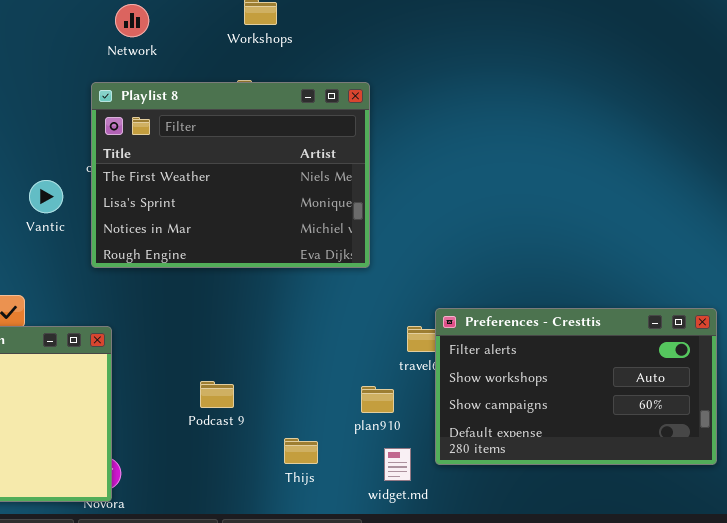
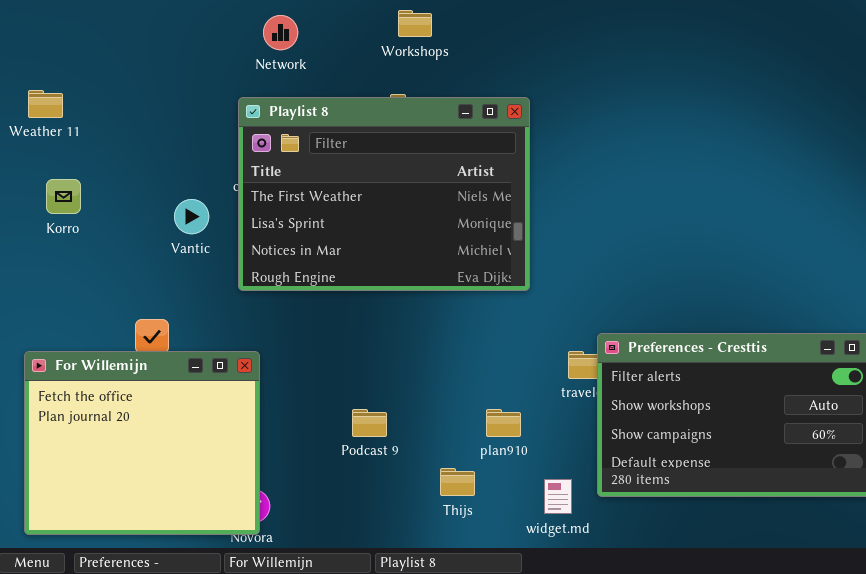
plan910: [361,386,394,413] -> [486,409,521,437], moved

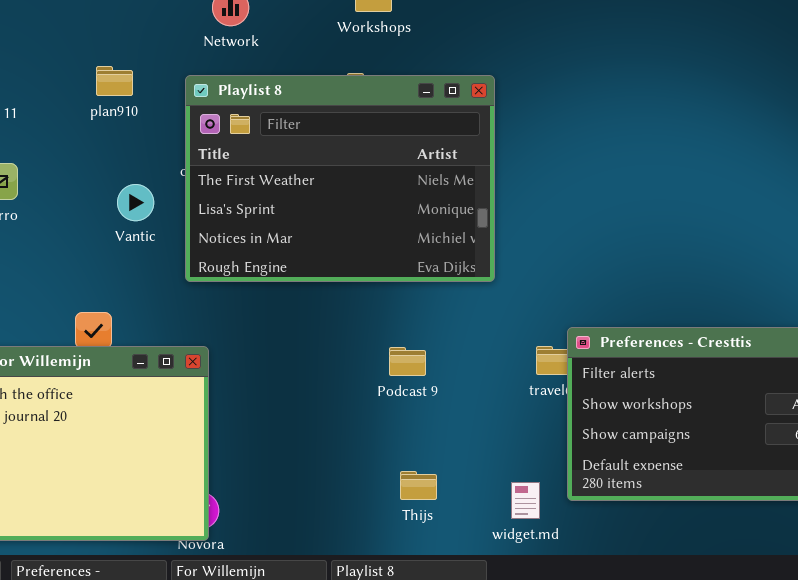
Podcast 9: [352,409,387,437] -> [389,347,426,376], moved
plan910: [486,409,521,437] -> [96,66,133,96], moved

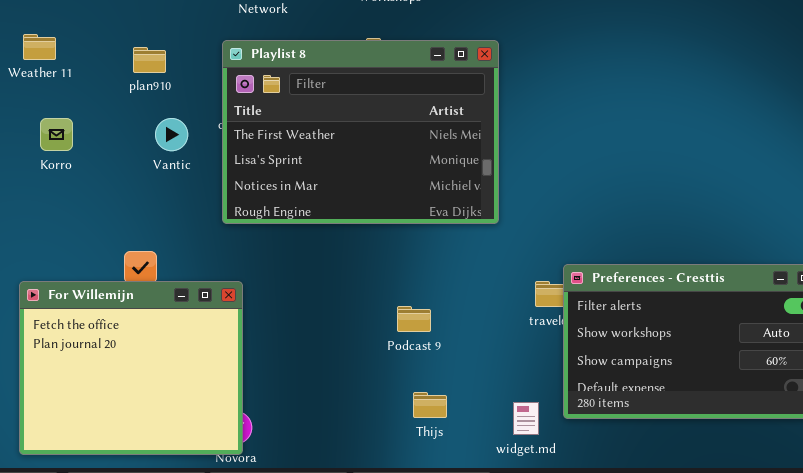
plan910: [96,66,133,96] -> [133,47,166,73], moved
Vantic: [117,184,154,221] -> [155,118,188,151], moved
Podcast 9: [389,347,426,376] -> [397,306,431,332], moved

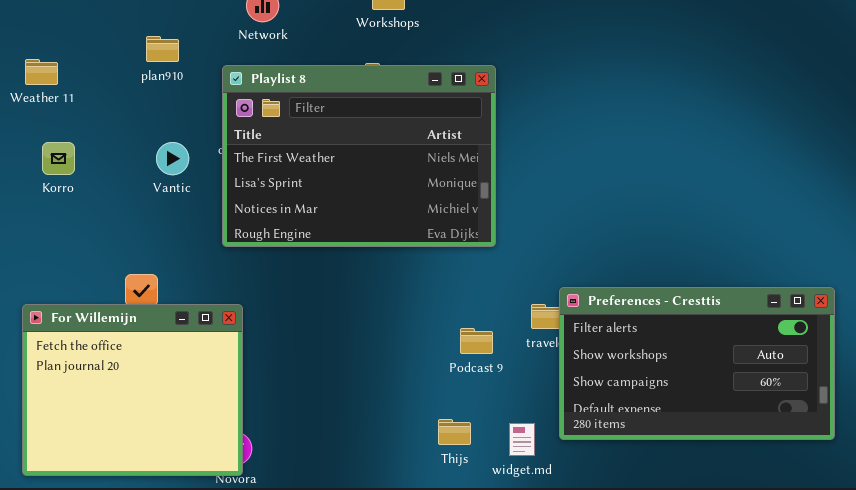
plan910: [133,47,166,73] -> [146,36,179,62], moved
Podcast 9: [397,306,431,332] -> [460,328,493,354], moved
Thijs: [413,392,447,418] -> [438,419,471,445], moved

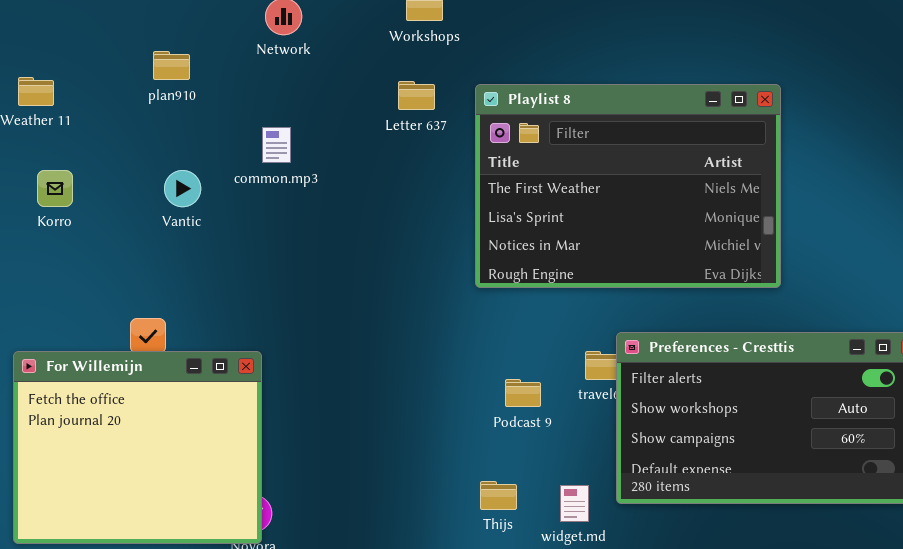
Playlist 8: [222,65,496,247] -> [475,84,781,288], moved

